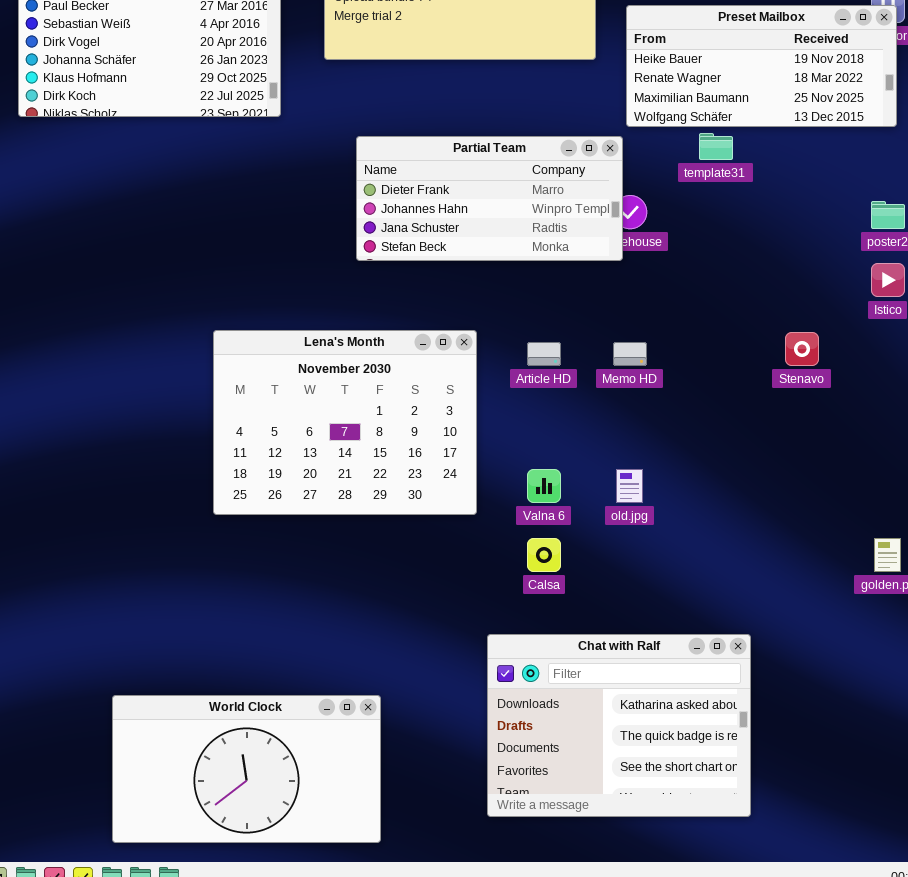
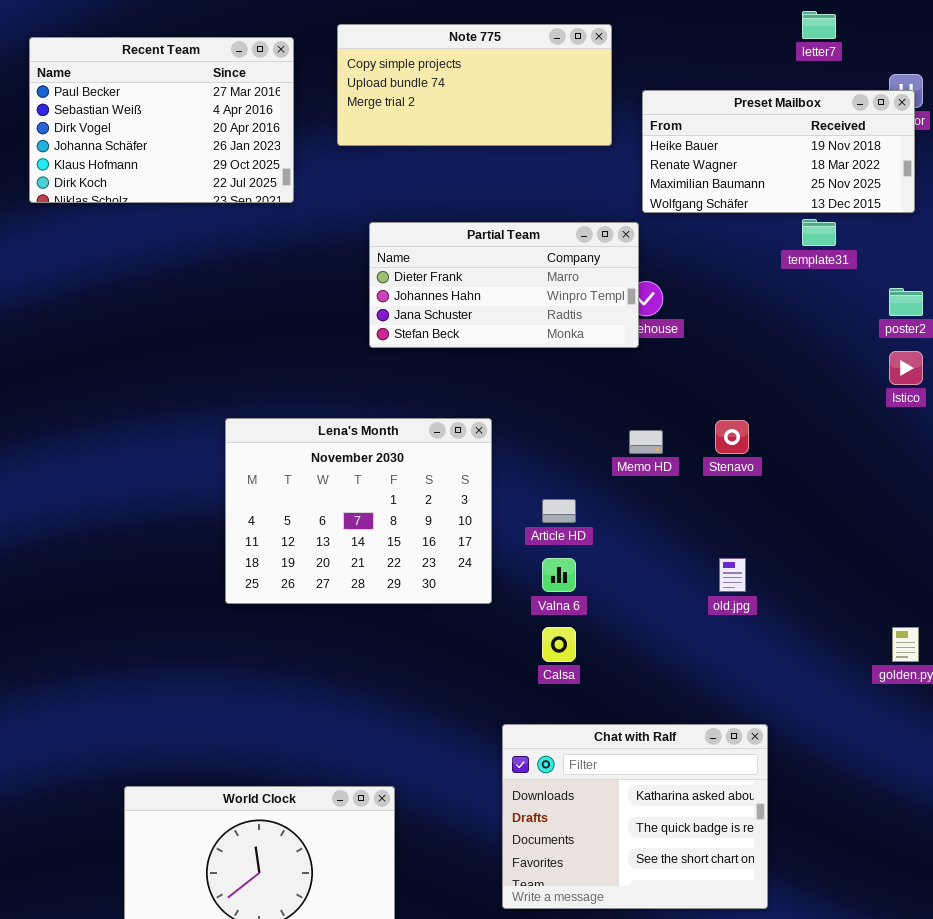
template31: [699,133,733,160] -> [802,219,836,246], moved
Stenavo: [785,332,819,366] -> [715,420,749,454], moved
Article HD: [527,342,561,366] -> [542,499,576,523], moved
old.jpg: [616,469,643,503] -> [719,558,746,592], moved

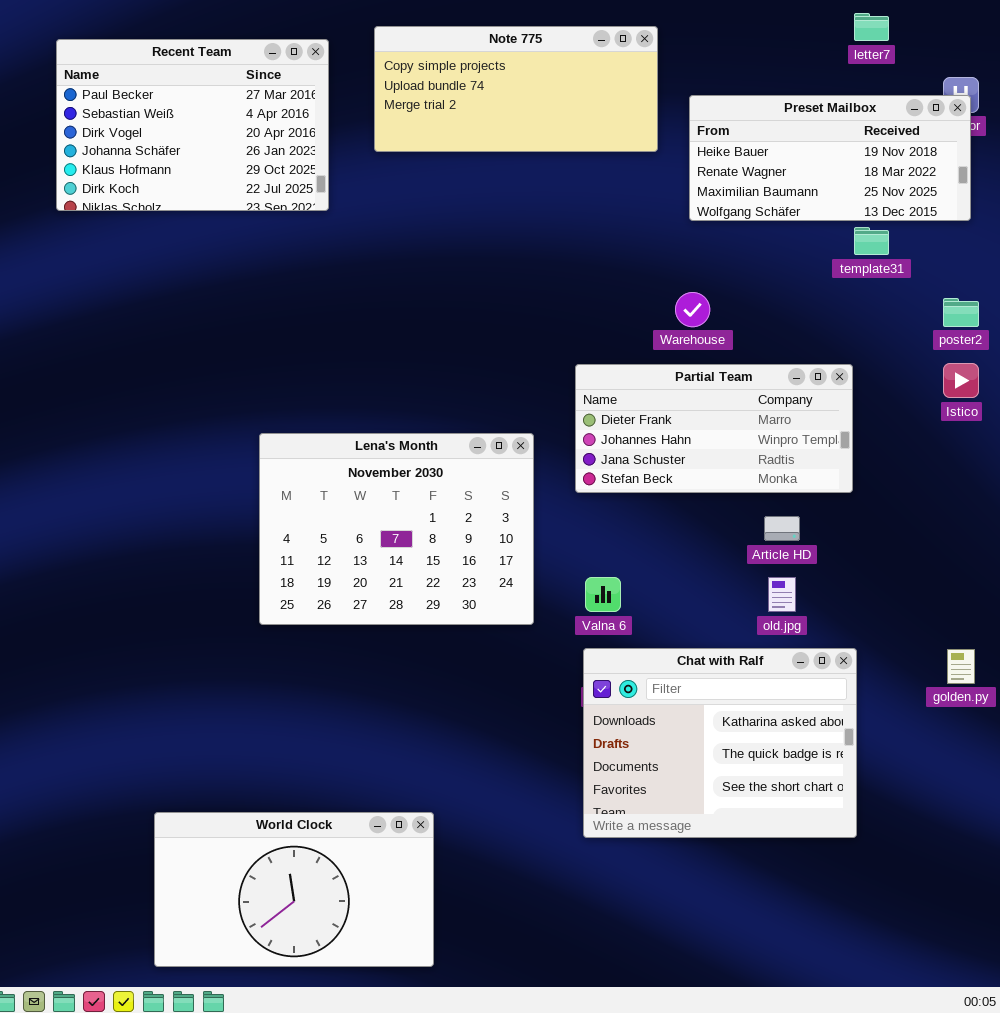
Partial Team: [369,222,639,348] -> [575,364,853,493], moved
Article HD: [542,499,576,523] -> [764,516,800,541], moved
Chat with Ralf: [502,724,768,909] -> [583,648,857,838], moved

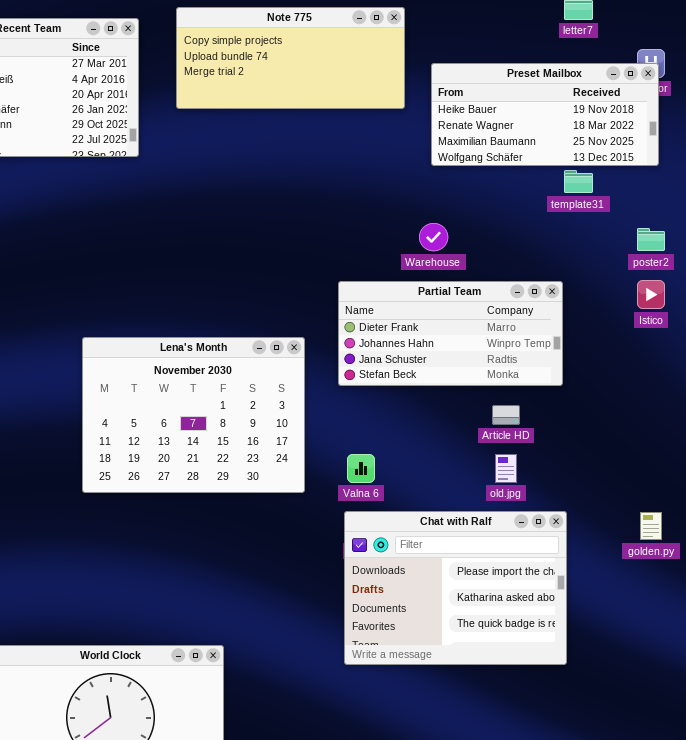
Chat with Ralf: [583,648,857,838] -> [344,511,567,665], scrolled up 1 row

